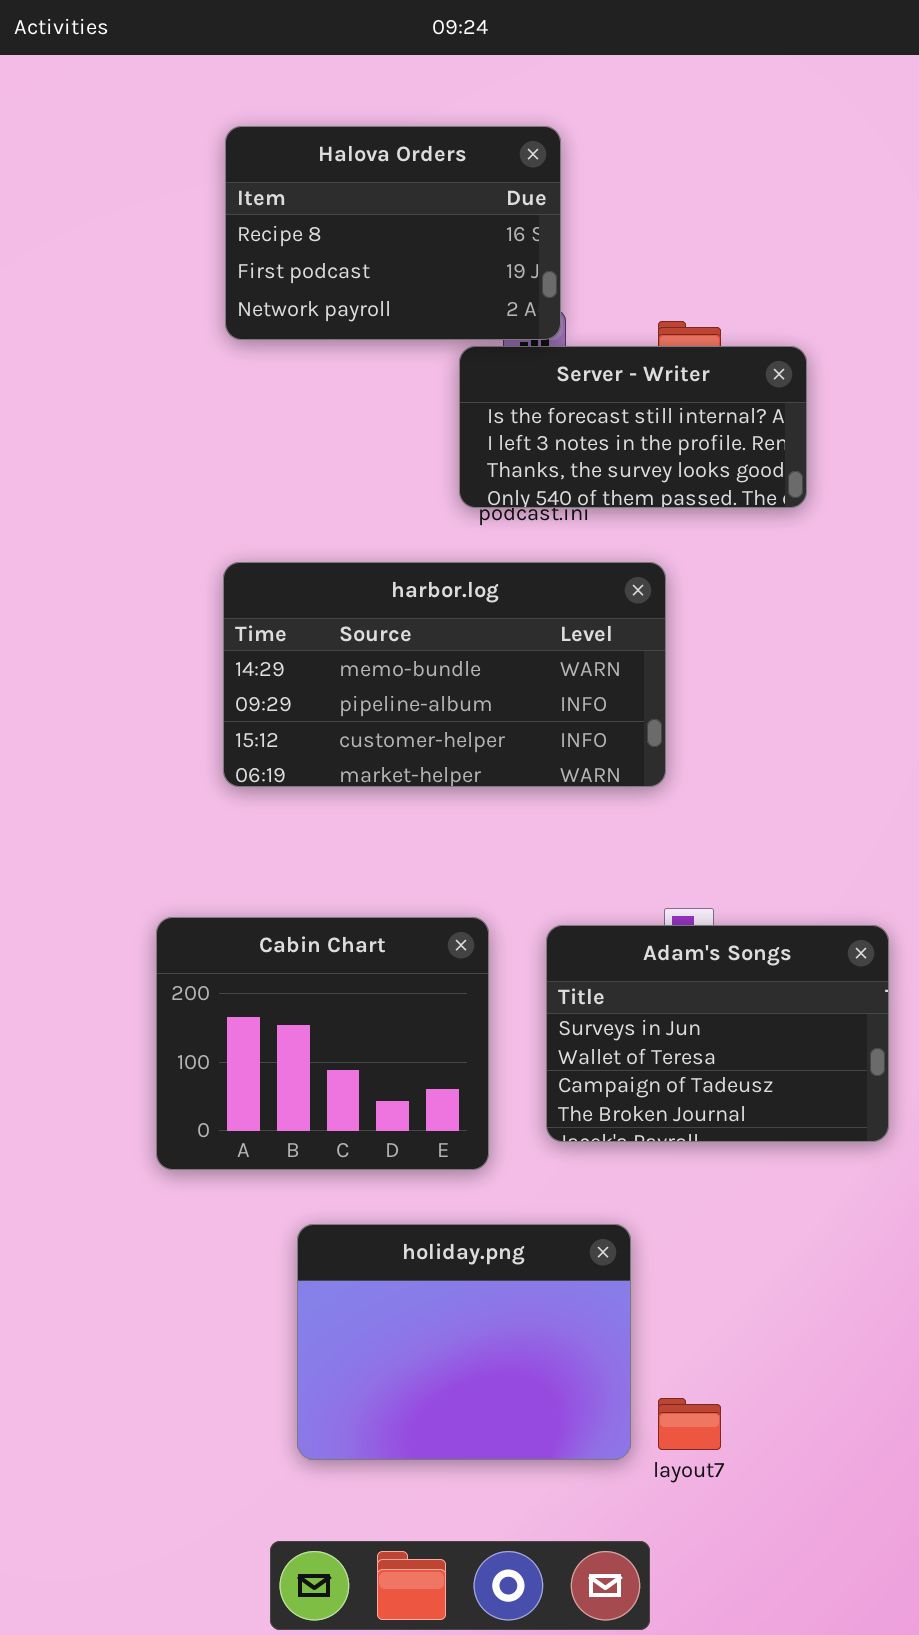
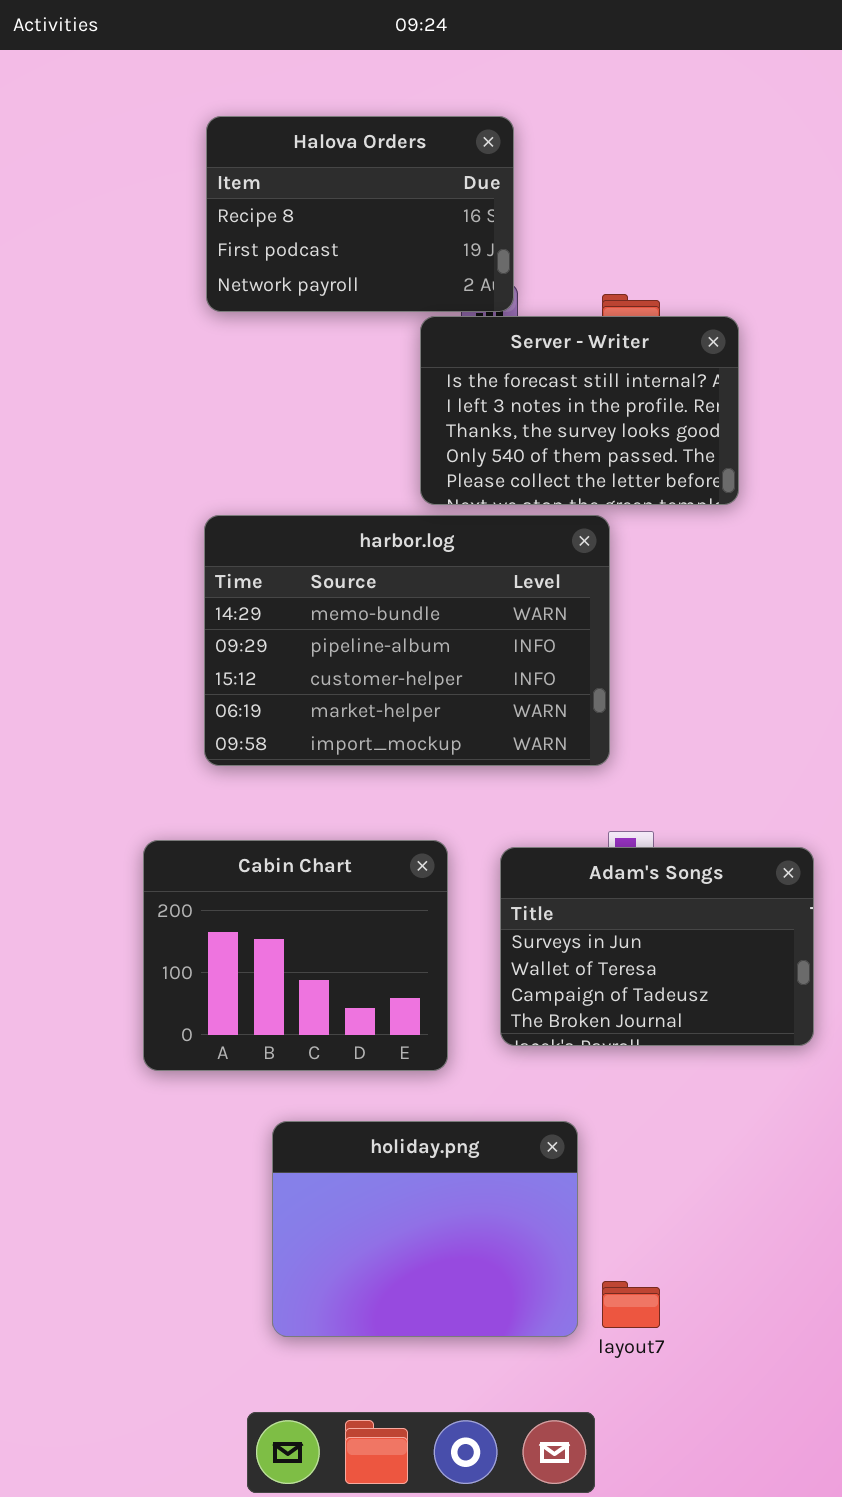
Server - Writer: [459,346,807,508] -> [420,316,739,505], resized
harbor.log: [223,562,666,787] -> [204,515,610,766], resized

